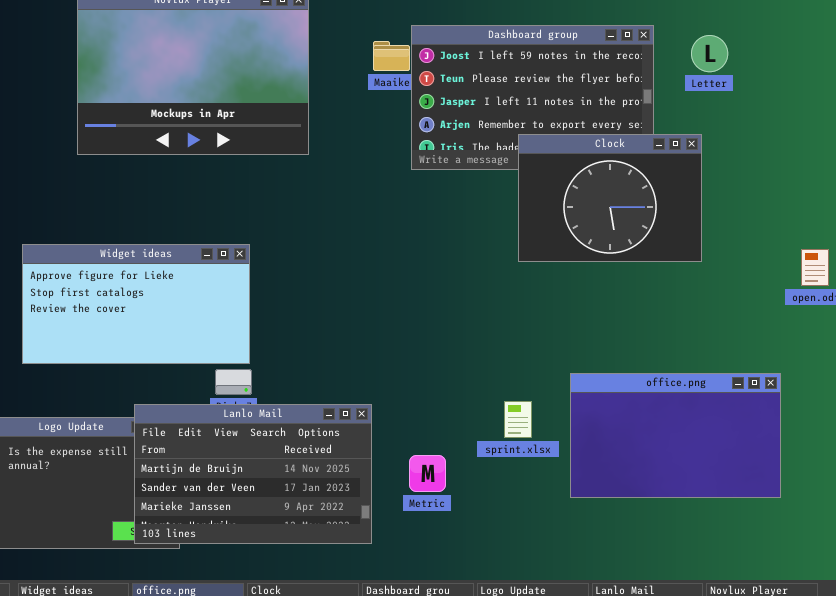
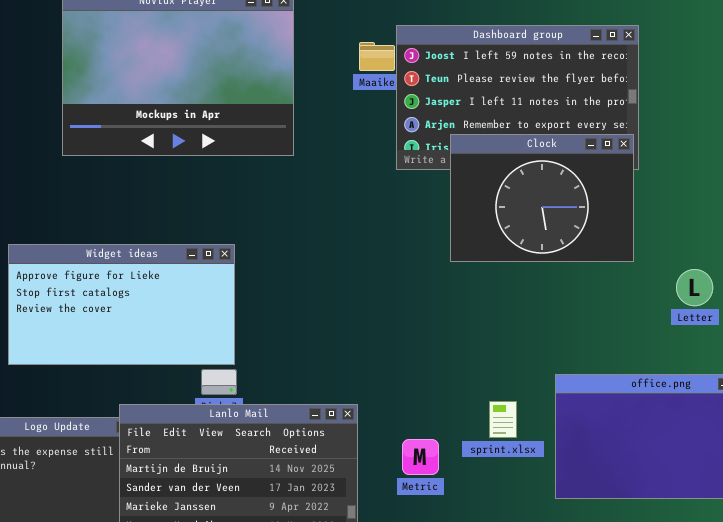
Letter: [691,35,728,72] -> [676,269,713,306], moved
Clock: [518,134,702,262] -> [450,134,634,262], moved
Metric: [409,455,446,492] -> [402,439,439,475], moved

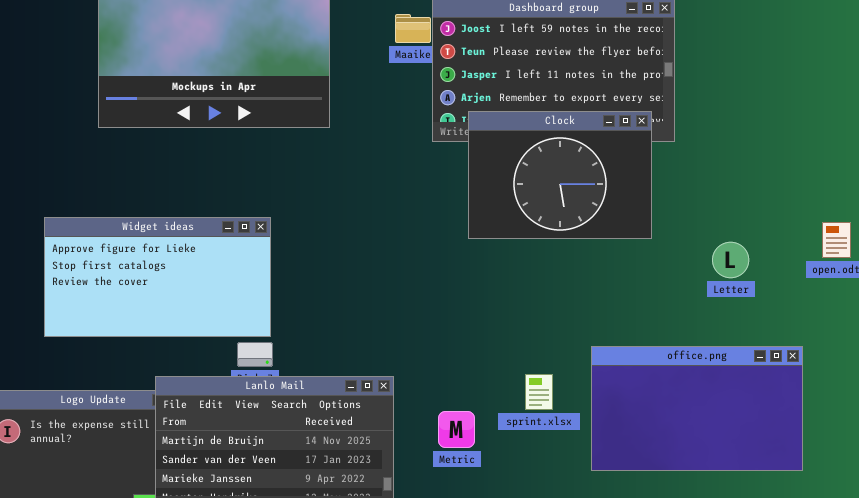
Clock: [450,134,634,262] -> [468,111,652,239], moved

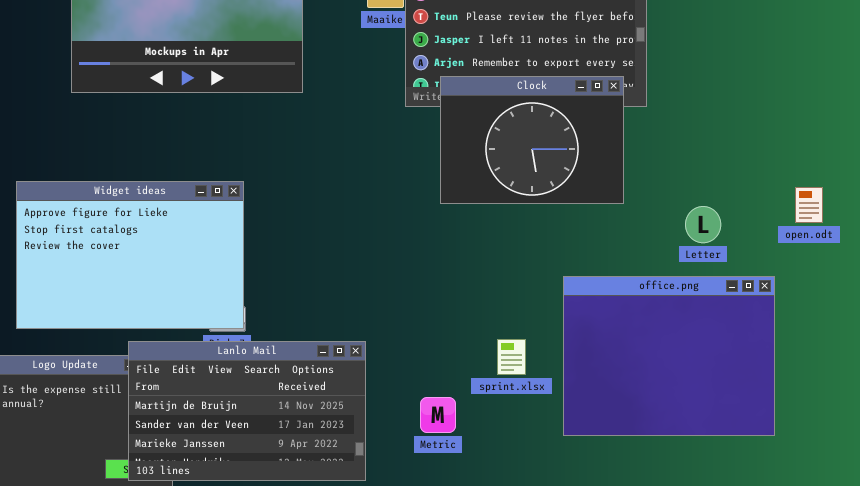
Widget ideas: [44,217,271,337] -> [16,181,244,329], resized
office.png: [591,346,803,471] -> [563,276,775,436], resized
Metric: [438,411,475,448] -> [420,397,456,433], moved

